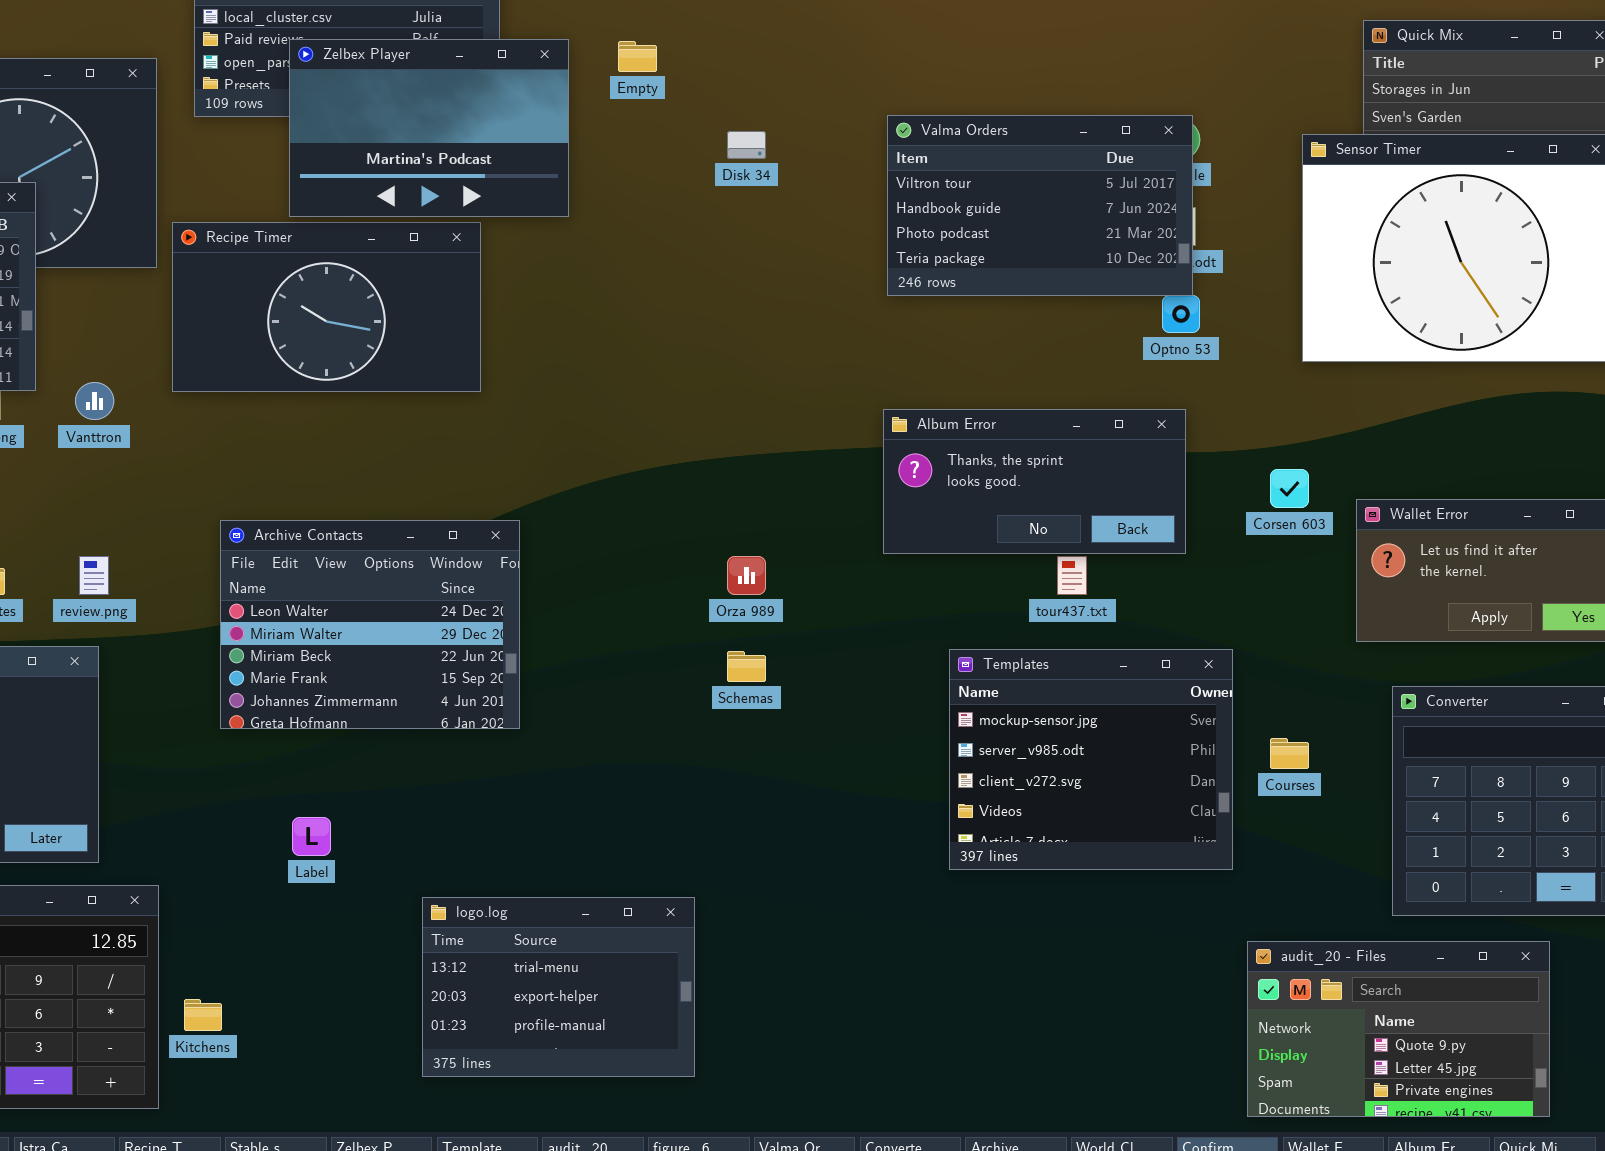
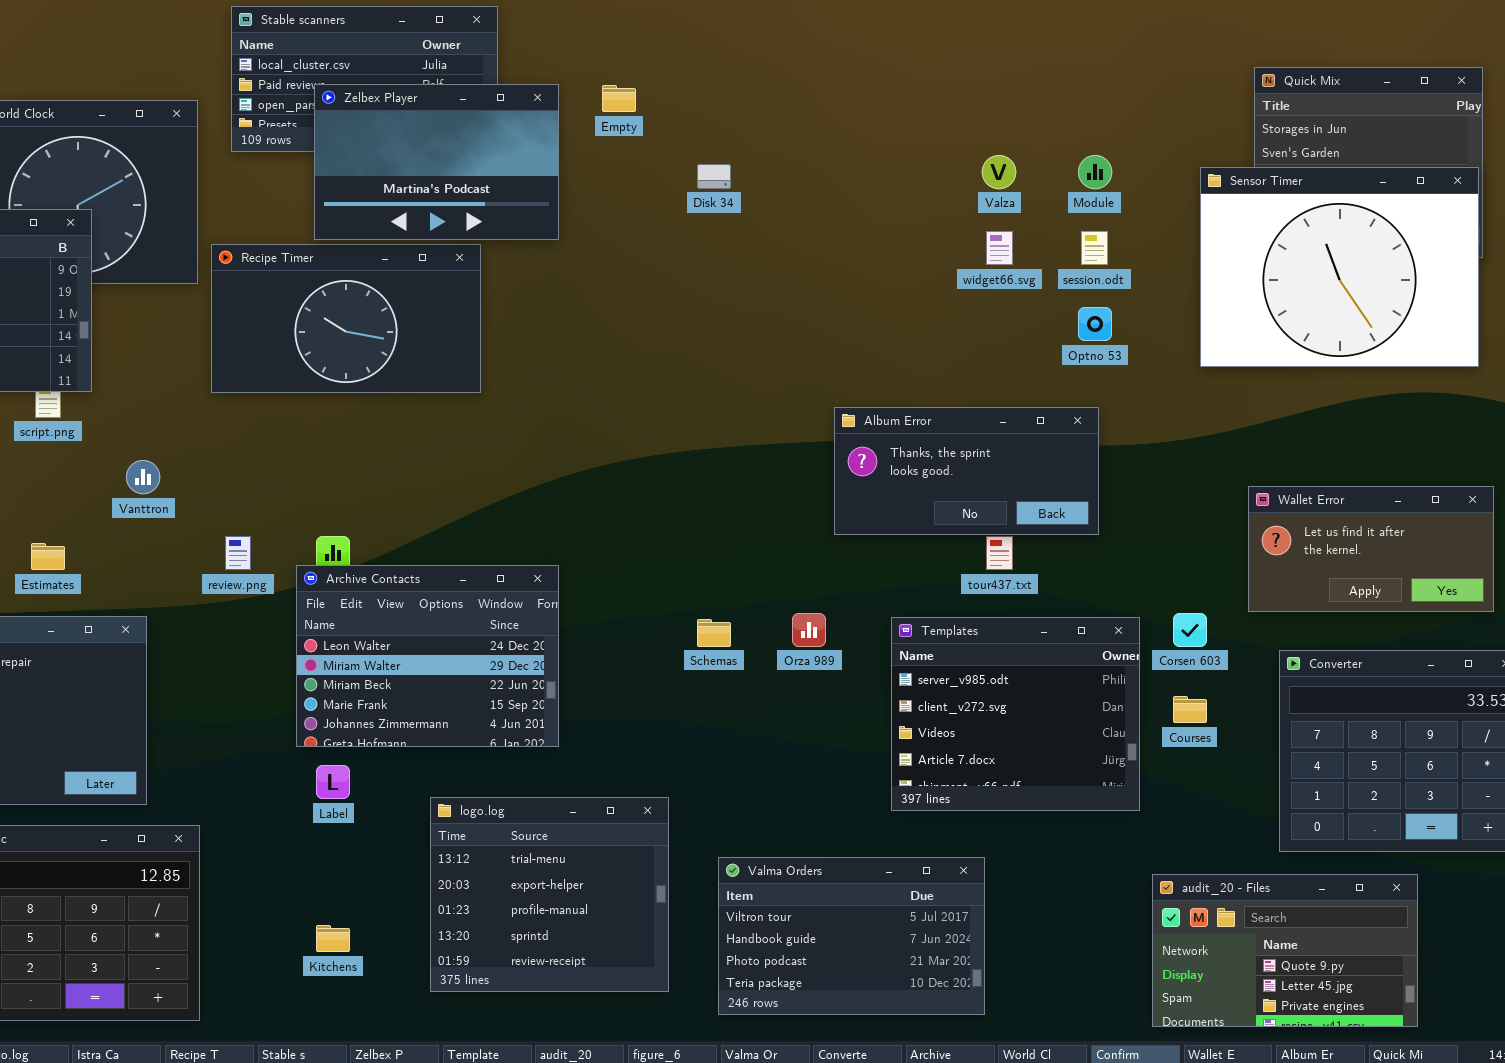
Valma Orders: [887,115,1193,296] -> [718,857,985,1015], moved
Vanttron: [75,382,114,420] -> [126,460,160,494], moved
Corsen 603: [1270,469,1309,508] -> [1173,613,1207,647], moved
Archive Contacts: [220,520,520,729] -> [296,565,559,747], moved
review.png: [79,556,109,595] -> [225,536,251,570], moved
Orza 989: [727,556,766,595] -> [792,613,826,647], moved
Templates: [949,649,1233,870] -> [891,617,1140,811], scrolled down 1 row
logo.log: [422,897,695,1077] -> [430,797,669,992], resized
Kitchens: [184,999,222,1031] -> [316,925,350,952], moved

